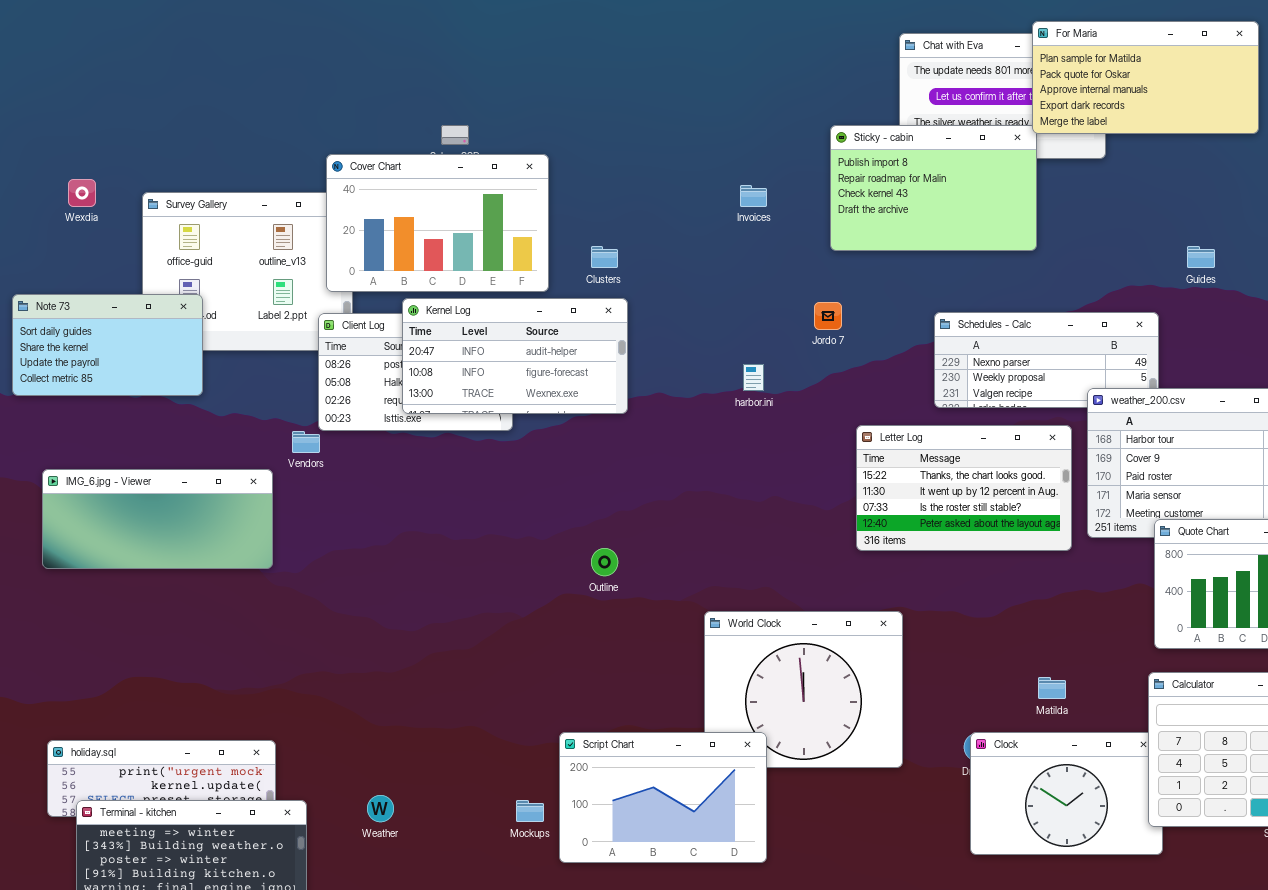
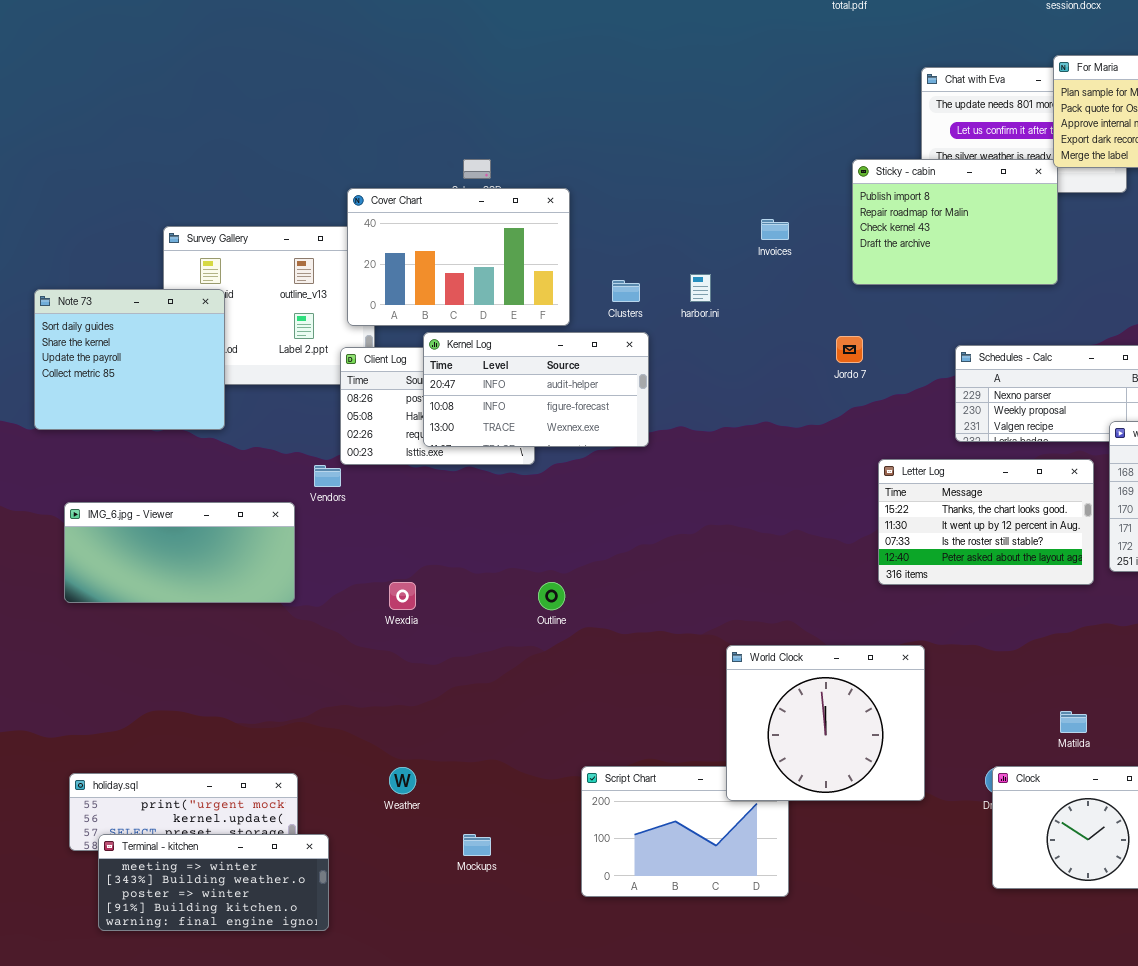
Wexdia: [68,179,96,207] -> [389,582,416,610], moved
Note 73: [12,294,203,396] -> [34,289,225,430], resized
harbor.ini: [743,364,764,391] -> [690,274,711,302], moved
Outline: [591,548,618,576] -> [538,582,565,610], moved
World Clock: [704,611,903,768] -> [726,645,925,801], raised
Weather: [367,795,394,822] -> [389,767,416,794], moved
Mockups: [516,800,544,822] -> [463,834,491,856], moved

